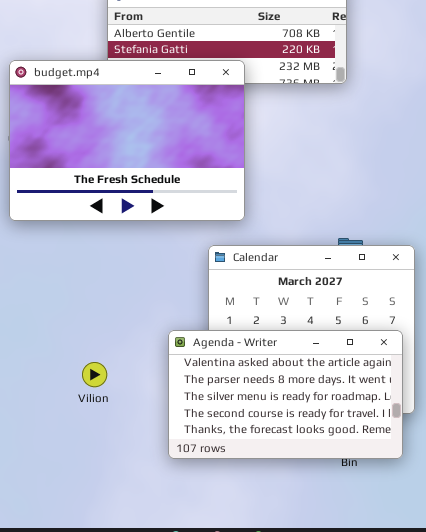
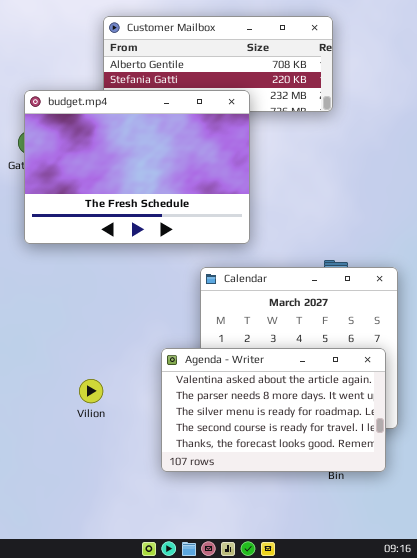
budget.mp4: [9,60,245,221] -> [24,90,250,244], moved

